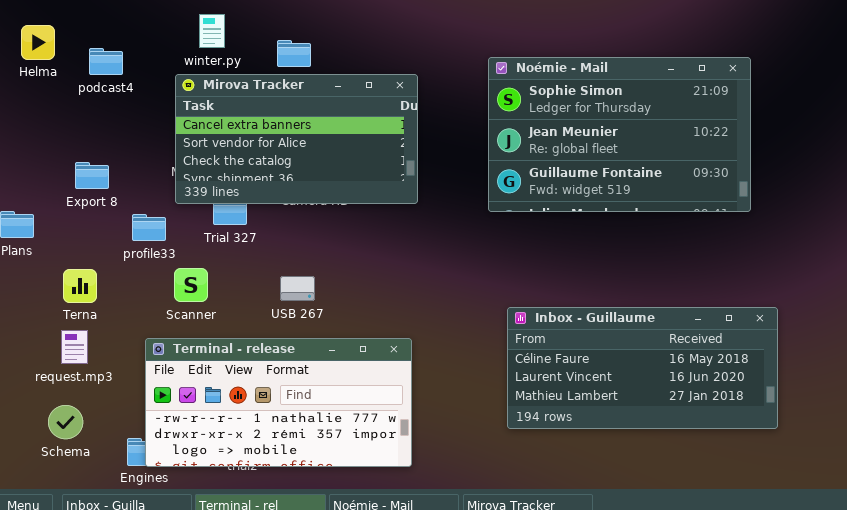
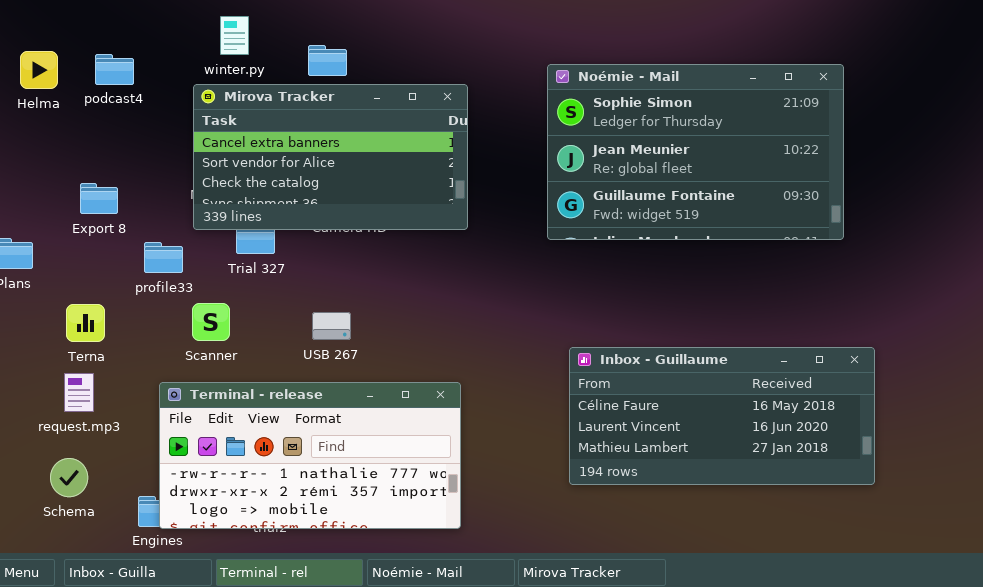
Helma: [21,25,55,60] -> [20,51,58,89], moved

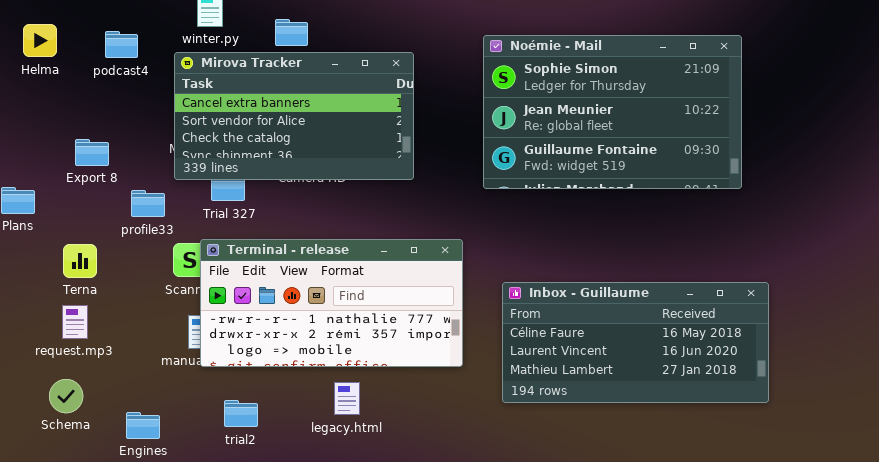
podcast4: [95,54,134,85] -> [105,31,138,58], moved
Terminal - release: [159,382,461,529] -> [200,239,463,367], moved

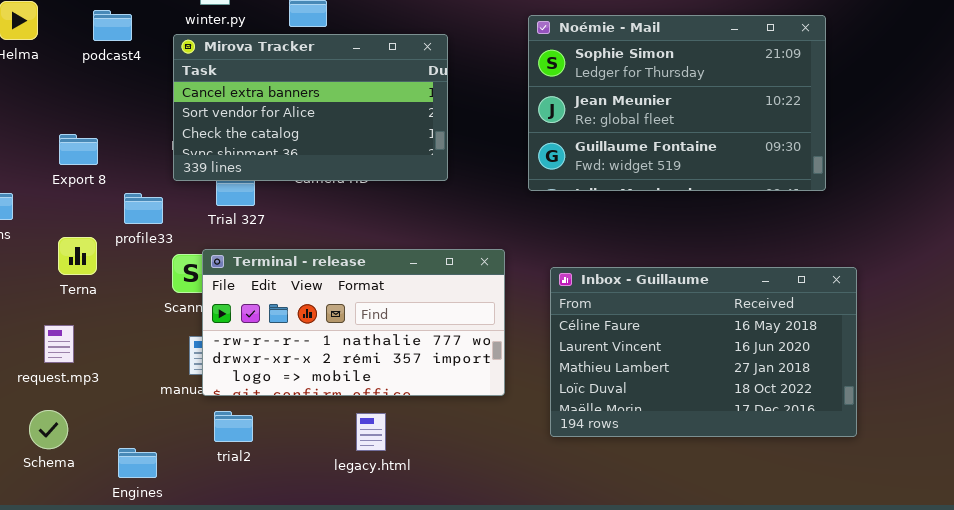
Terna: [63,244,97,278] -> [58,237,97,275], moved
Inbox - Guillaume: [502,282,769,403] -> [550,267,857,437], resized
trial2: [224,400,258,427] -> [214,411,253,442], moved

